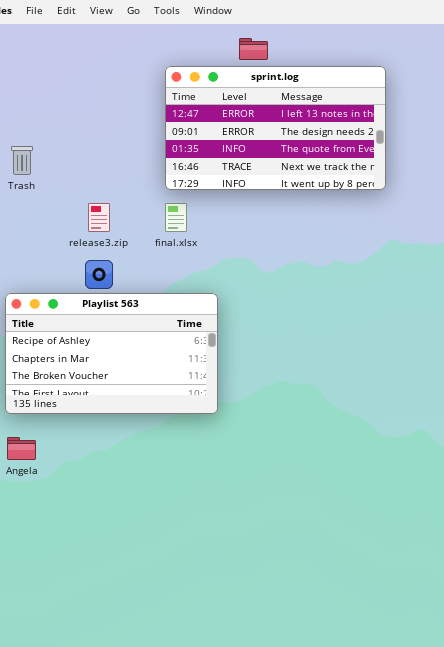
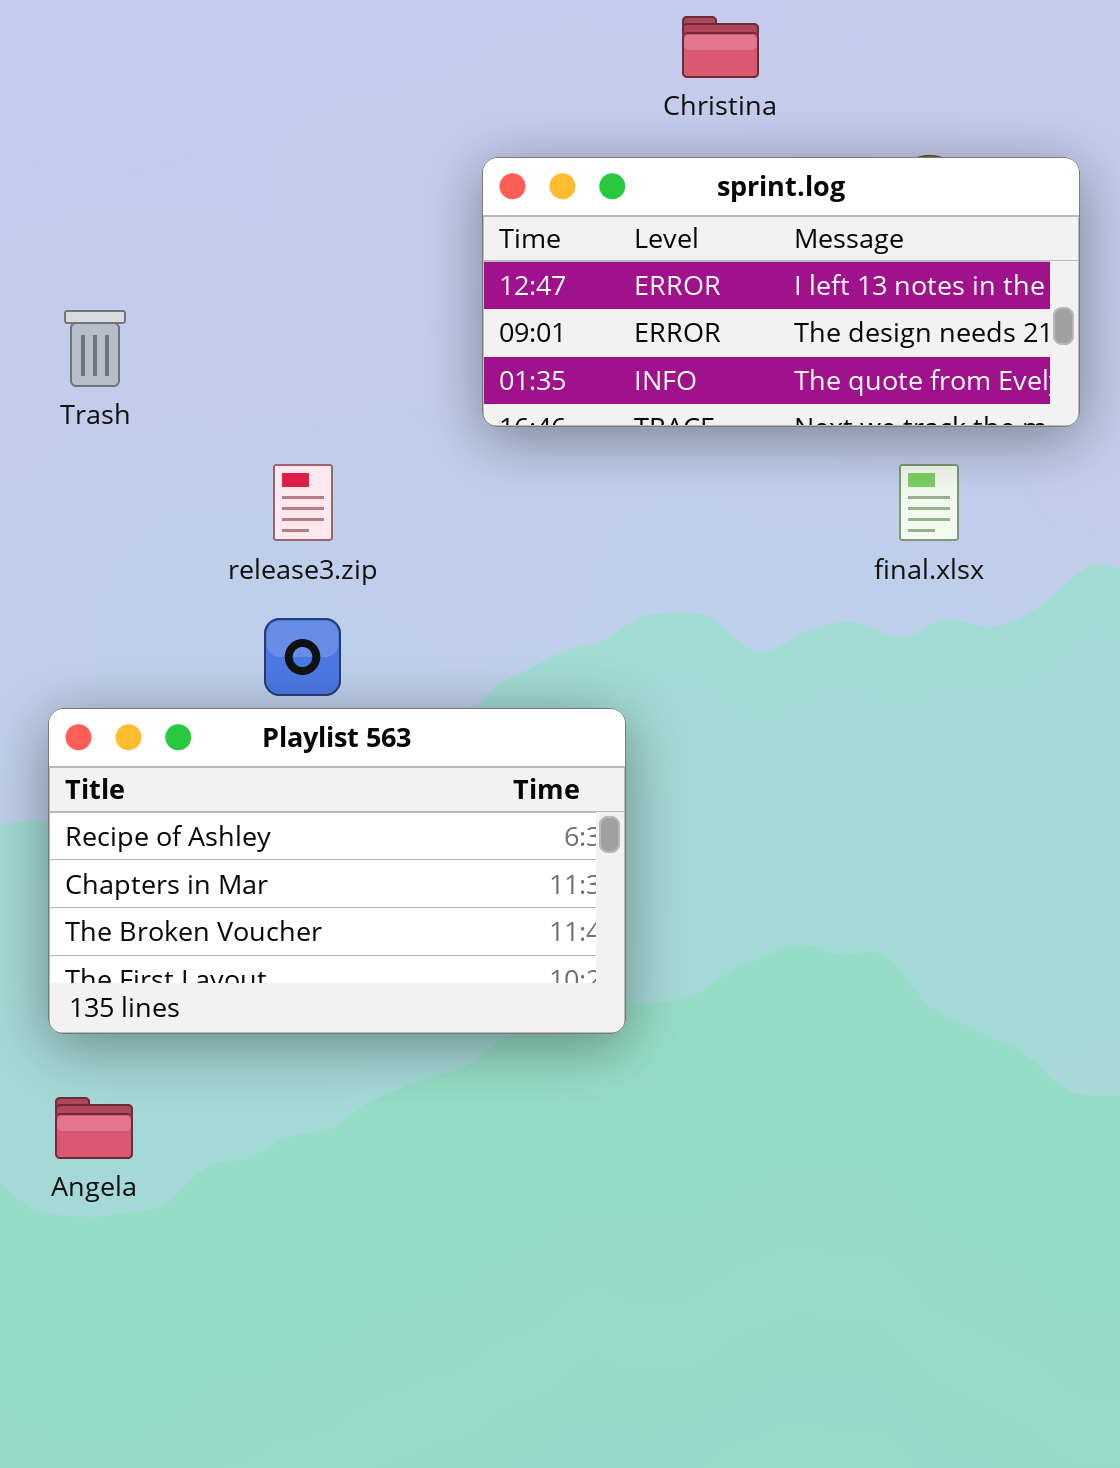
sprint.log: [165,66,386,190] -> [482,157,1080,427], resized
final.xlsx: [165,203,187,232] -> [899,464,959,541], moved

